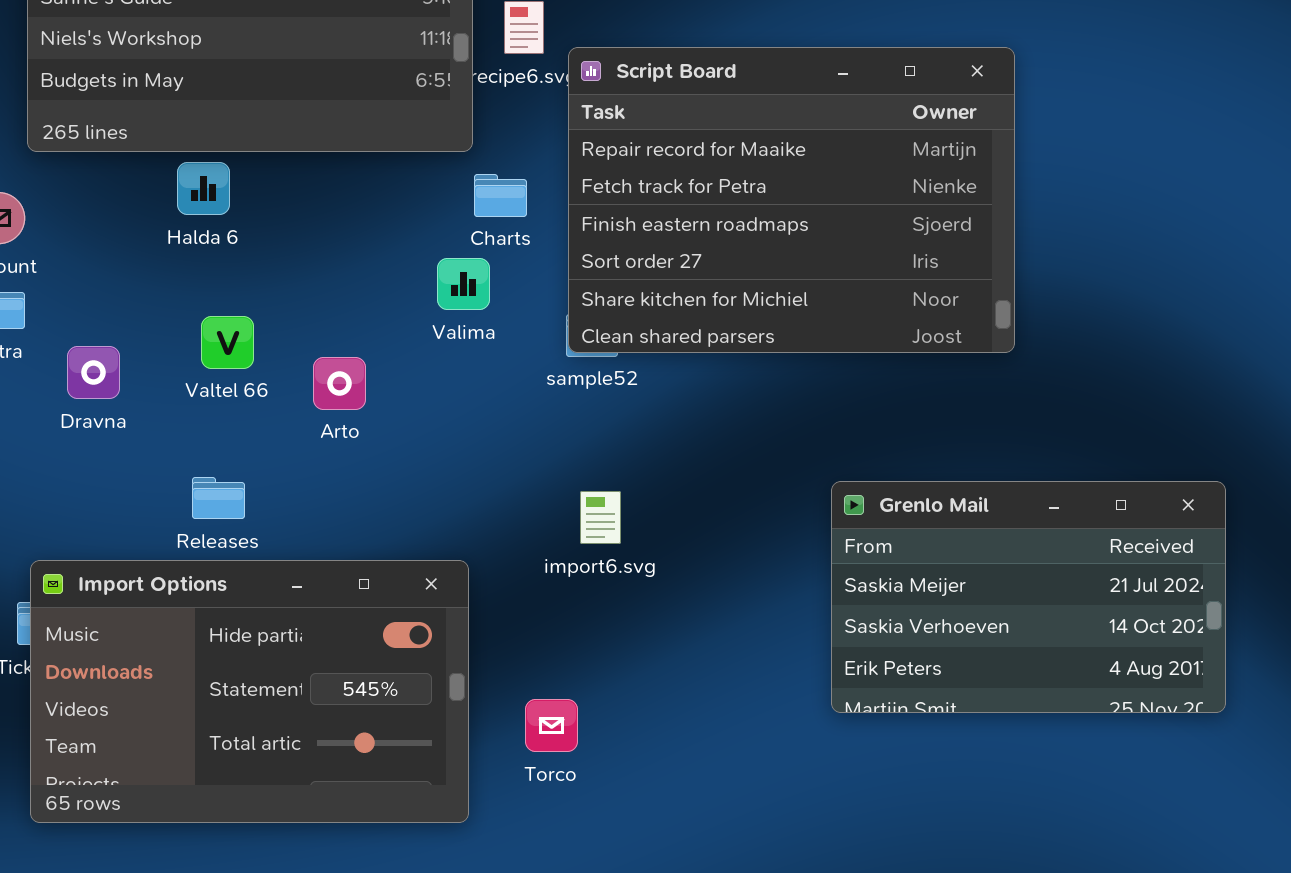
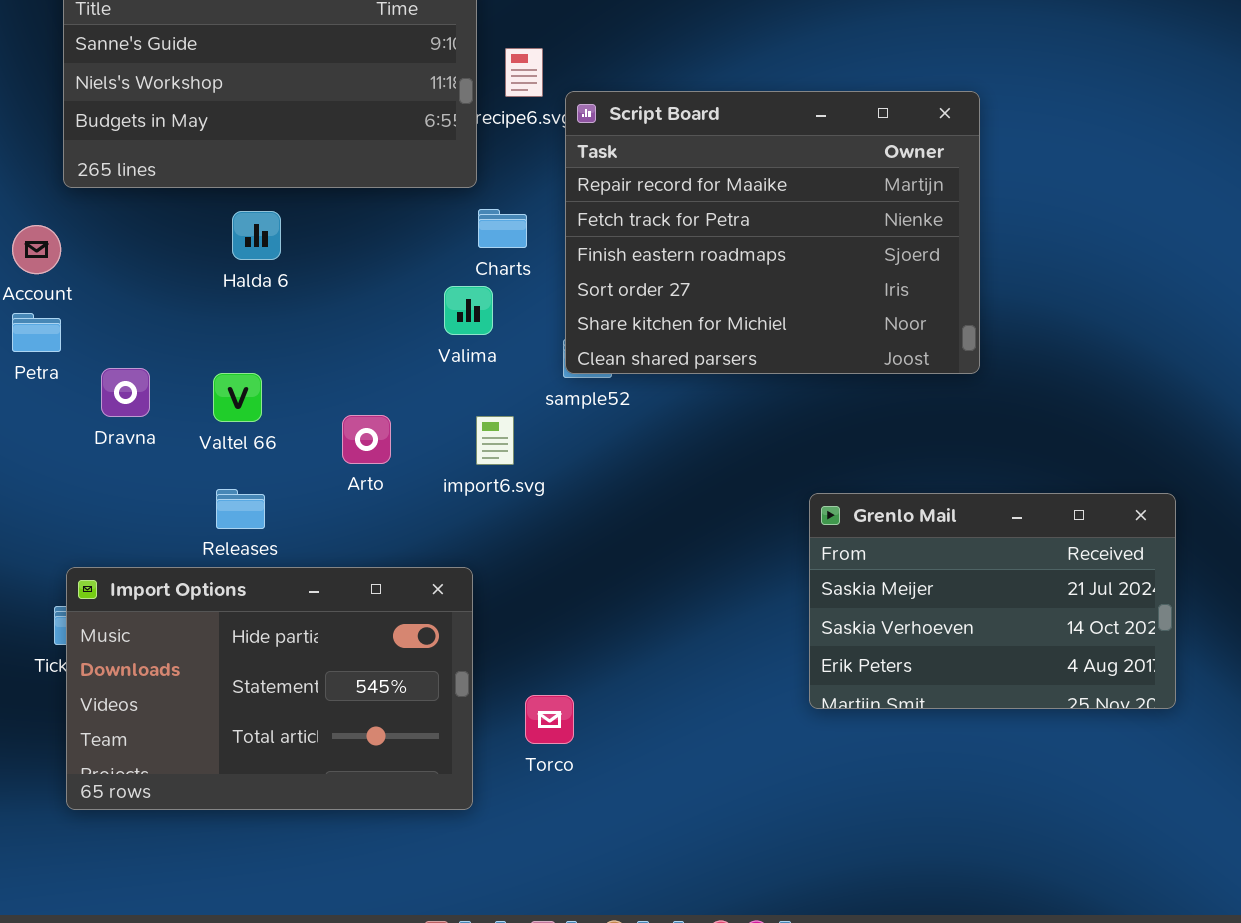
Halda 6: [177,162,230,215] -> [232,211,281,260], moved
Valtel 66: [201,316,254,369] -> [213,373,262,422], moved
Arto: [313,357,366,410] -> [342,415,391,464], moved
import6.svg: [580,491,621,544] -> [476,416,514,465], moved

